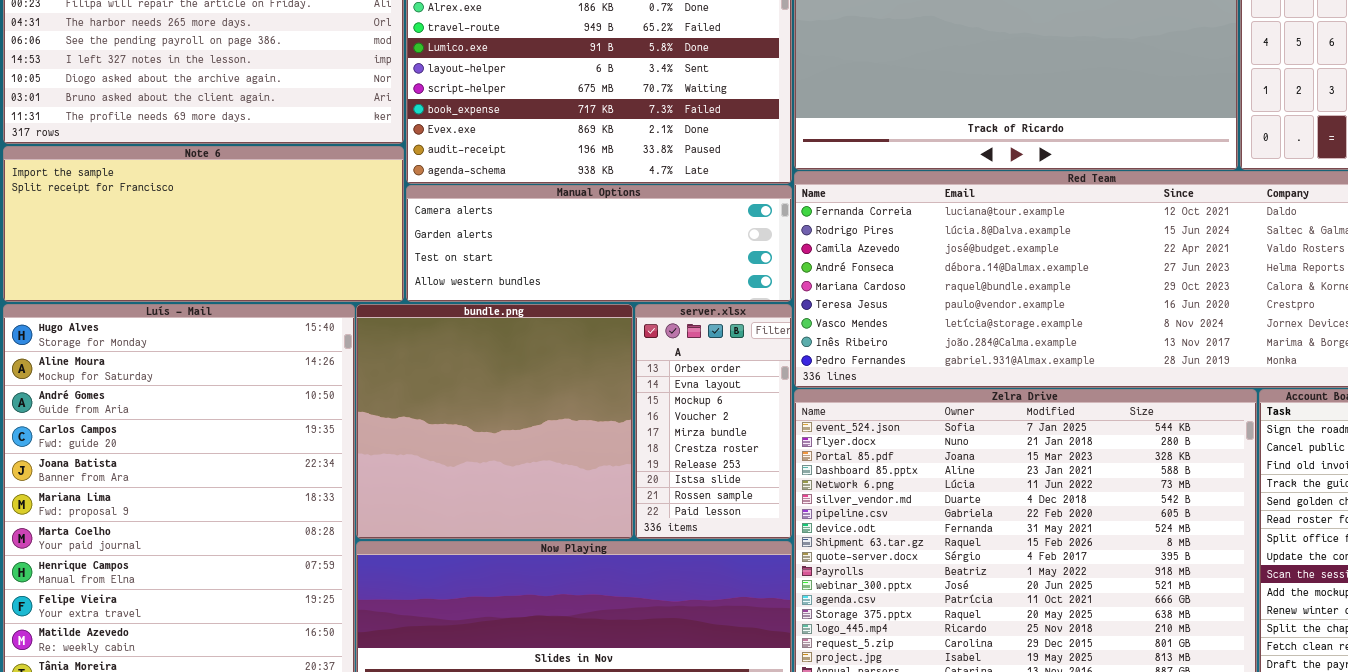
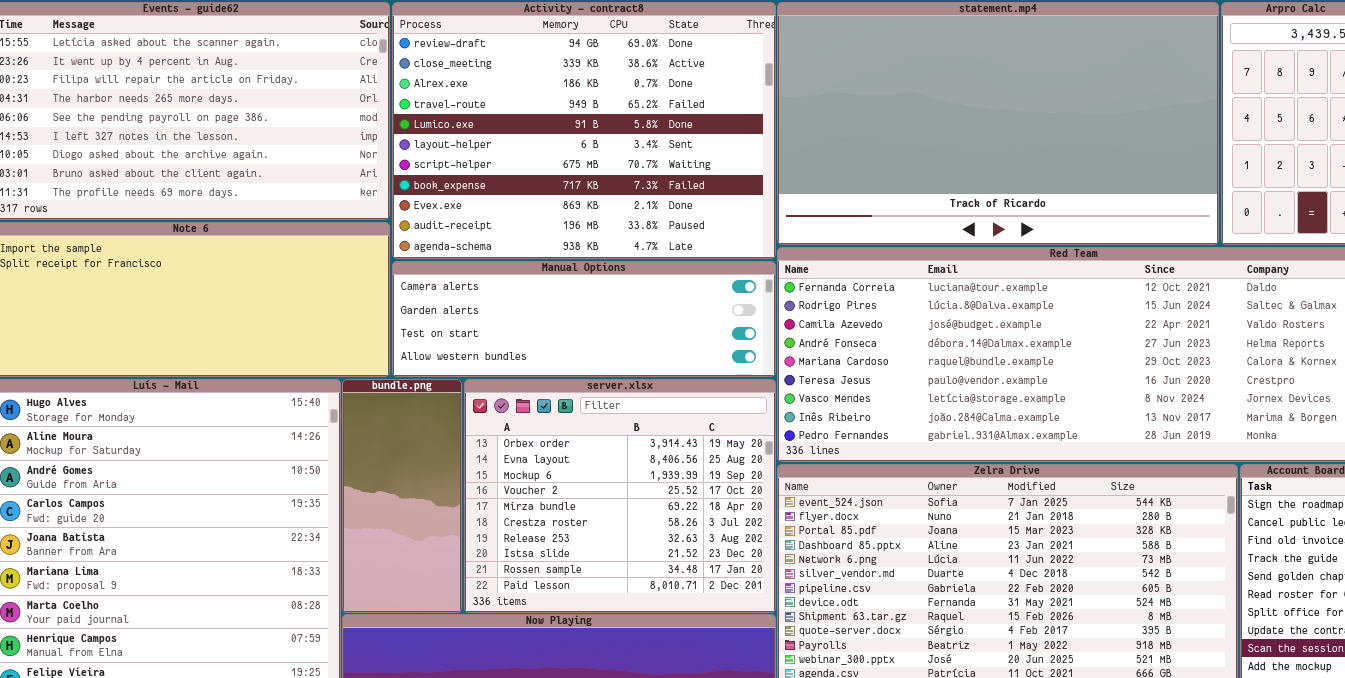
bundle.png: [356,304,633,539] -> [342,379,462,613], resized
server.xlsx: [635,304,792,539] -> [464,379,776,613], resized

